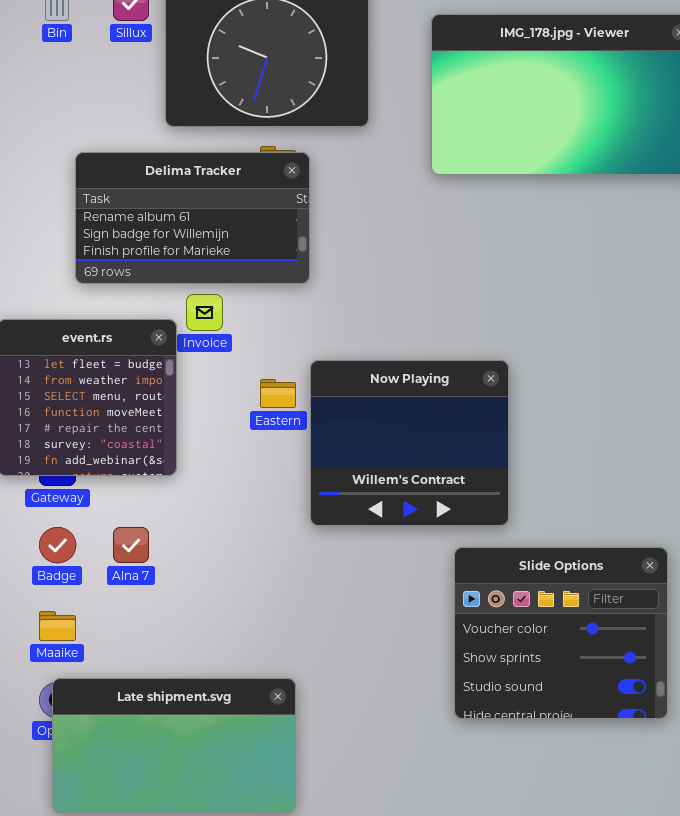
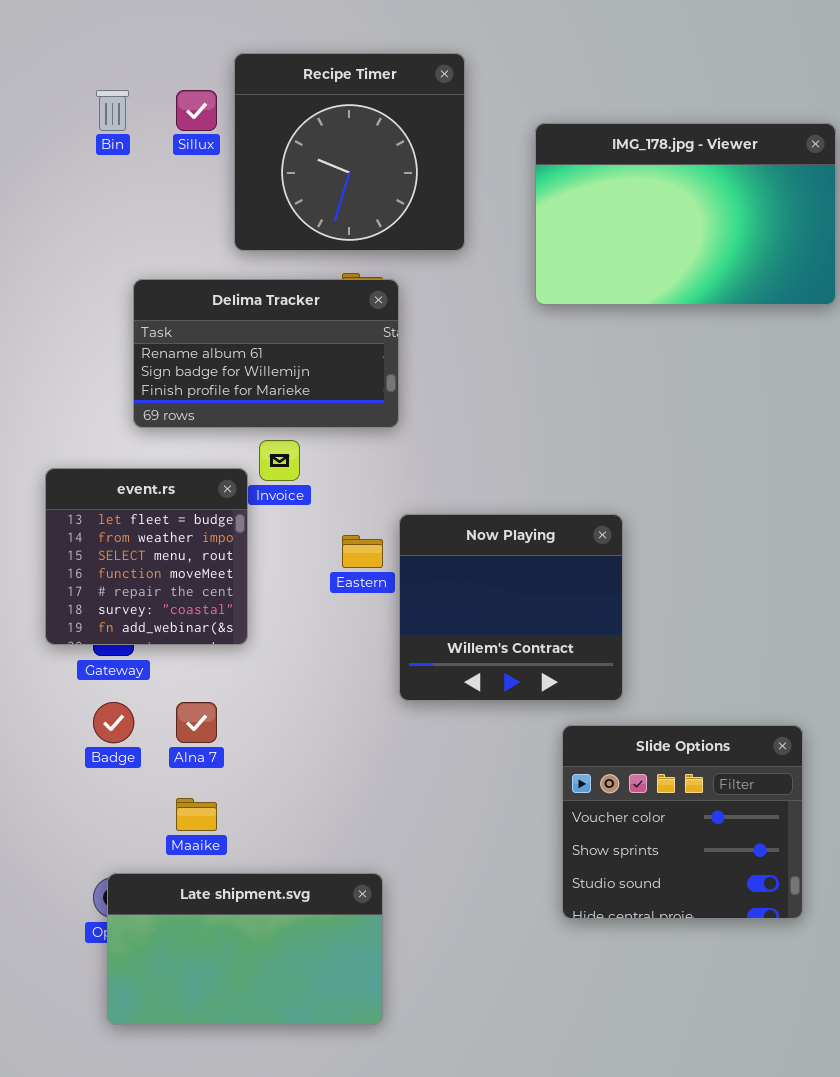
Maaike: [39,611,76,641] -> [176,798,217,831], moved

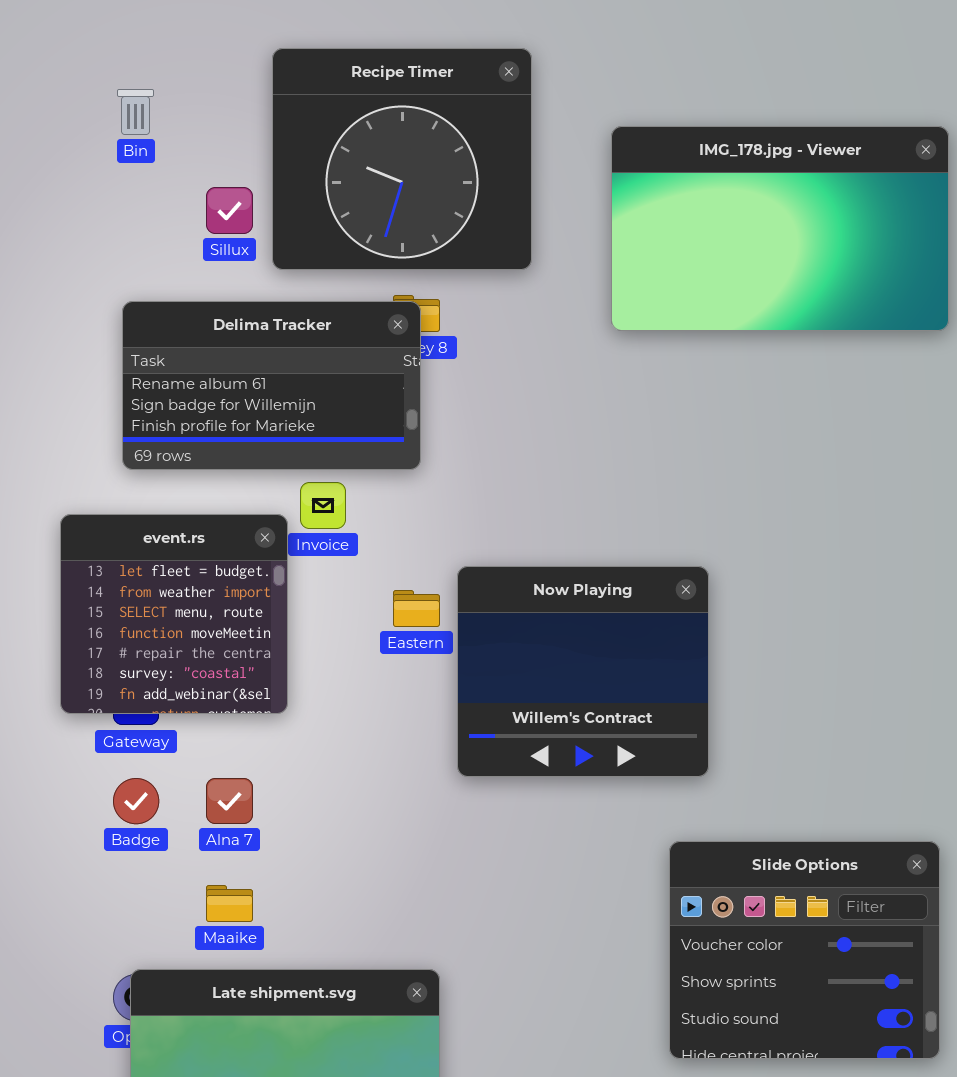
Sillux: [176,90,217,131] -> [206,187,253,234], moved
Delima Tracker: [133,279,399,428] -> [122,301,421,470], moved
Slide Options: [562,725,803,919] -> [669,841,940,1059], moved

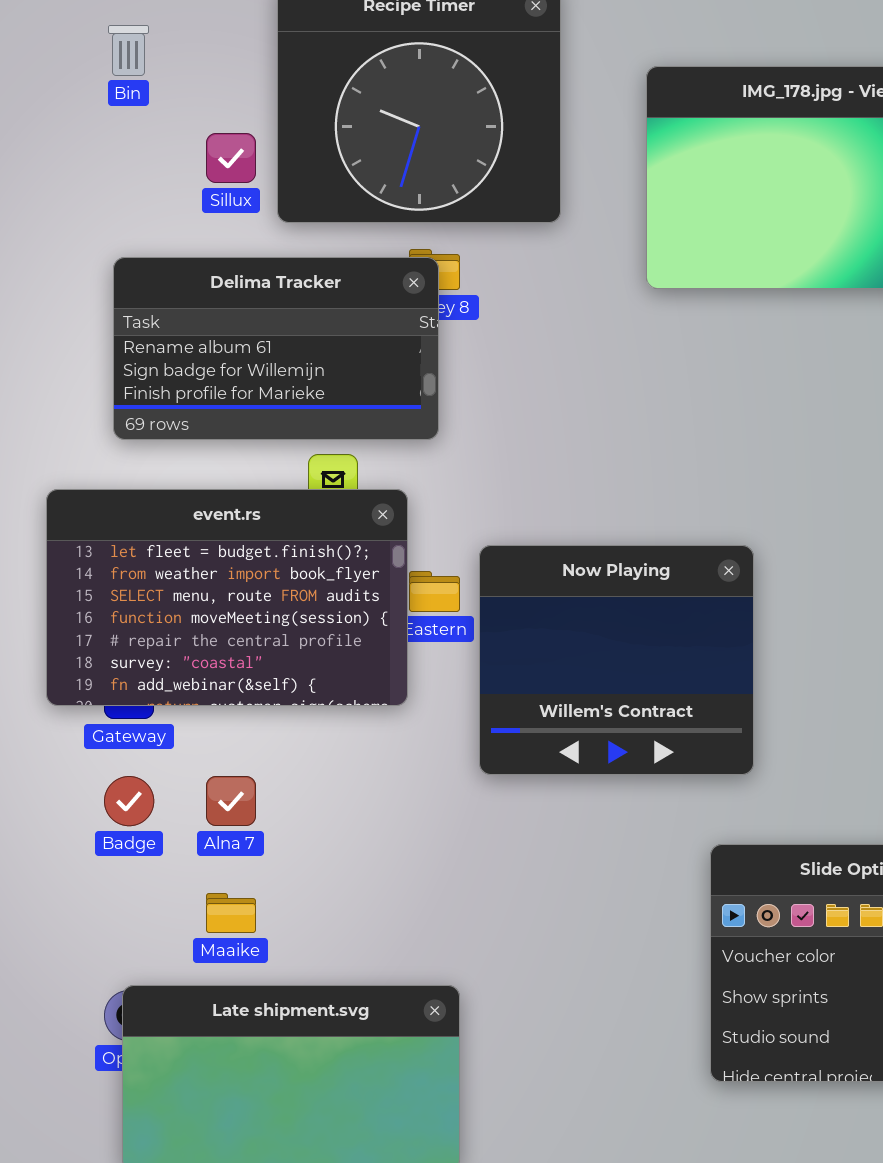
event.rs: [60,514,288,714] -> [46,489,408,706], resized

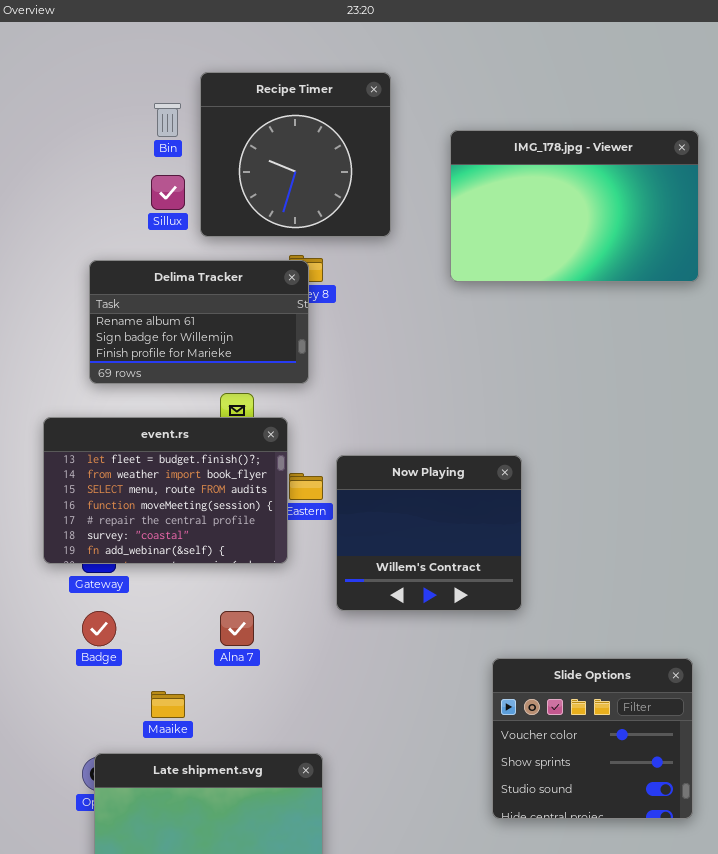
Bin: [108,25,149,76] -> [154,103,181,137], moved
Alna 7: [206,776,256,826] -> [220,611,254,646], moved

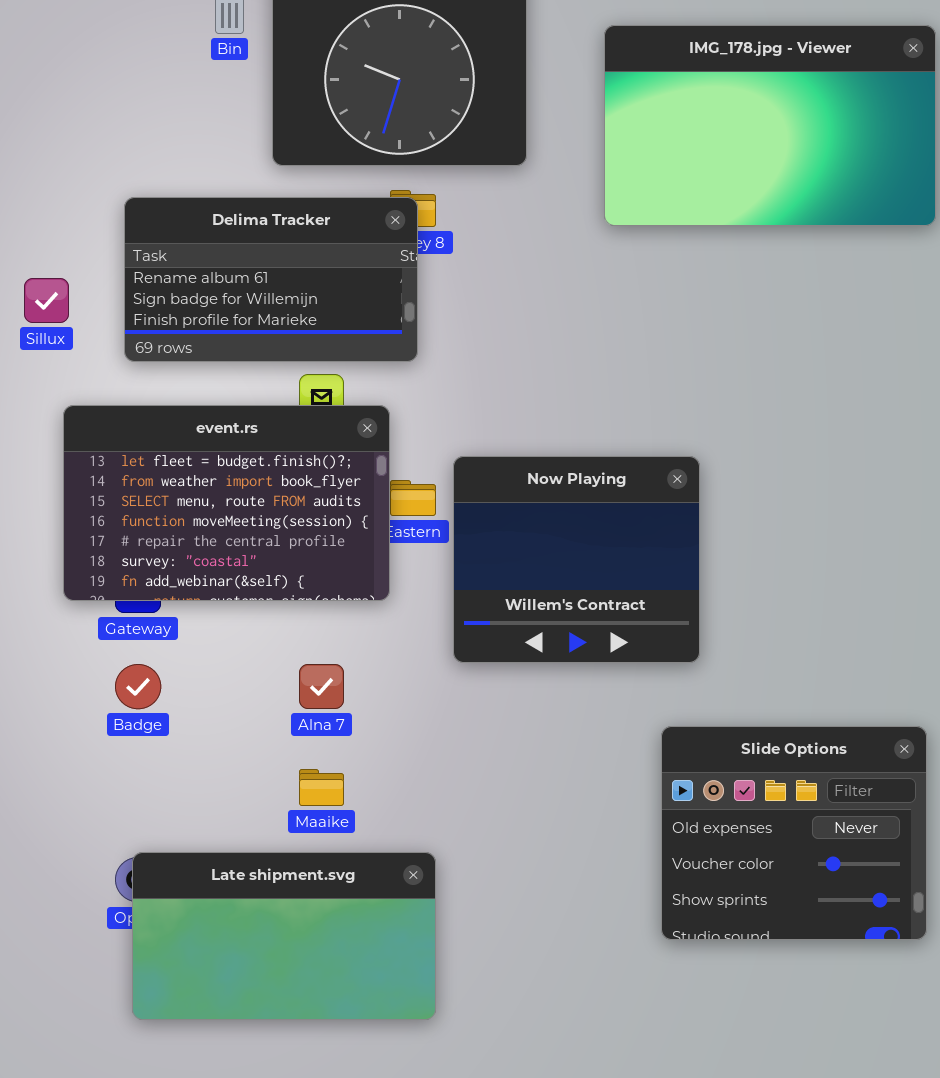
Sillux: [151,175,185,210] -> [24,278,69,323], moved
Slide Options: [492,658,693,819] -> [661,726,927,940], scrolled up 1 row
Maaike: [151,691,185,718] -> [299,769,344,806], moved

